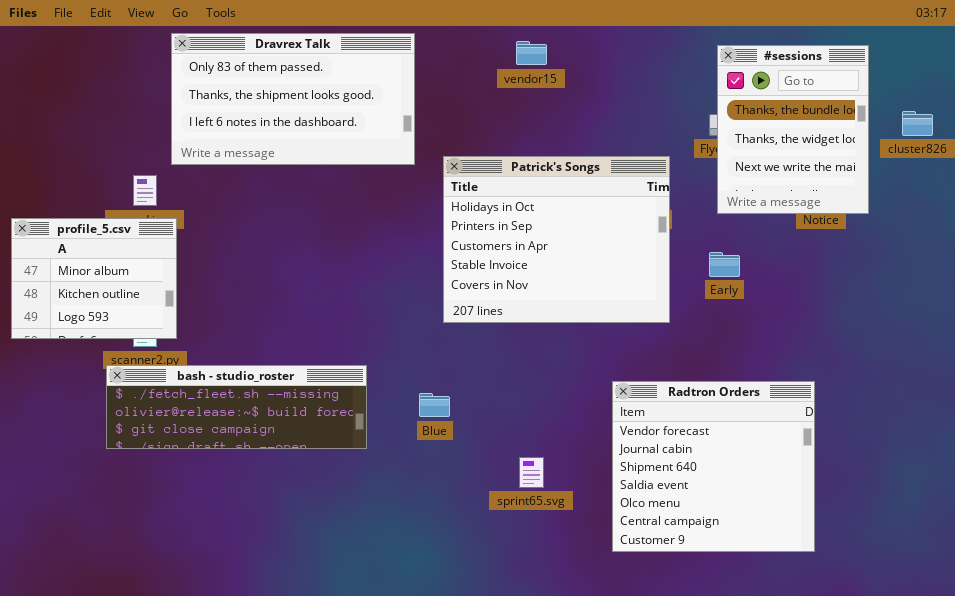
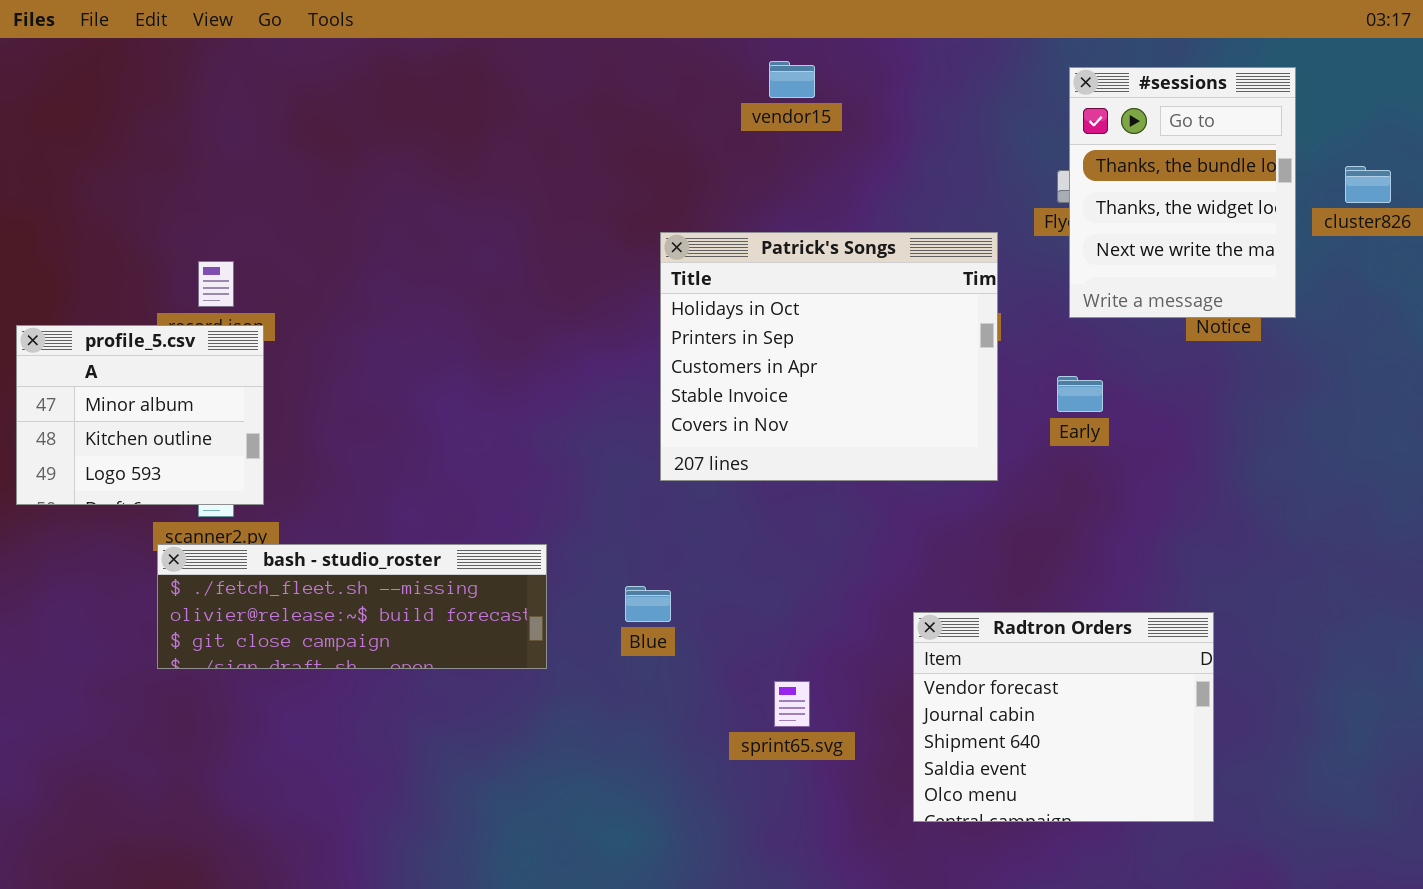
Dravrex Talk: [171,33,415,165] -> none, closed
Radtron Orders: [612,381,815,552] -> [913,612,1214,822], resized

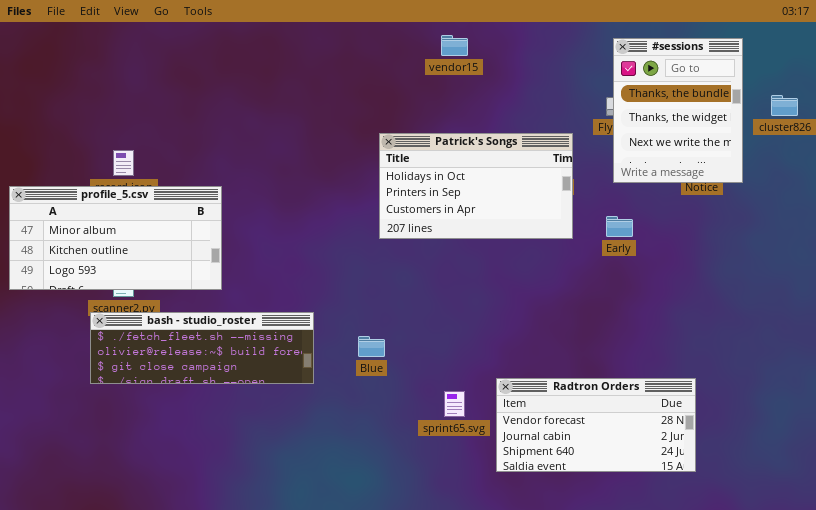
Patrick's Songs: [660,232,998,481] -> [379,133,573,239], resized
profile_5.csv: [16,325,264,505] -> [9,186,222,290], resized
Radtron Orders: [913,612,1214,822] -> [496,378,696,472], resized

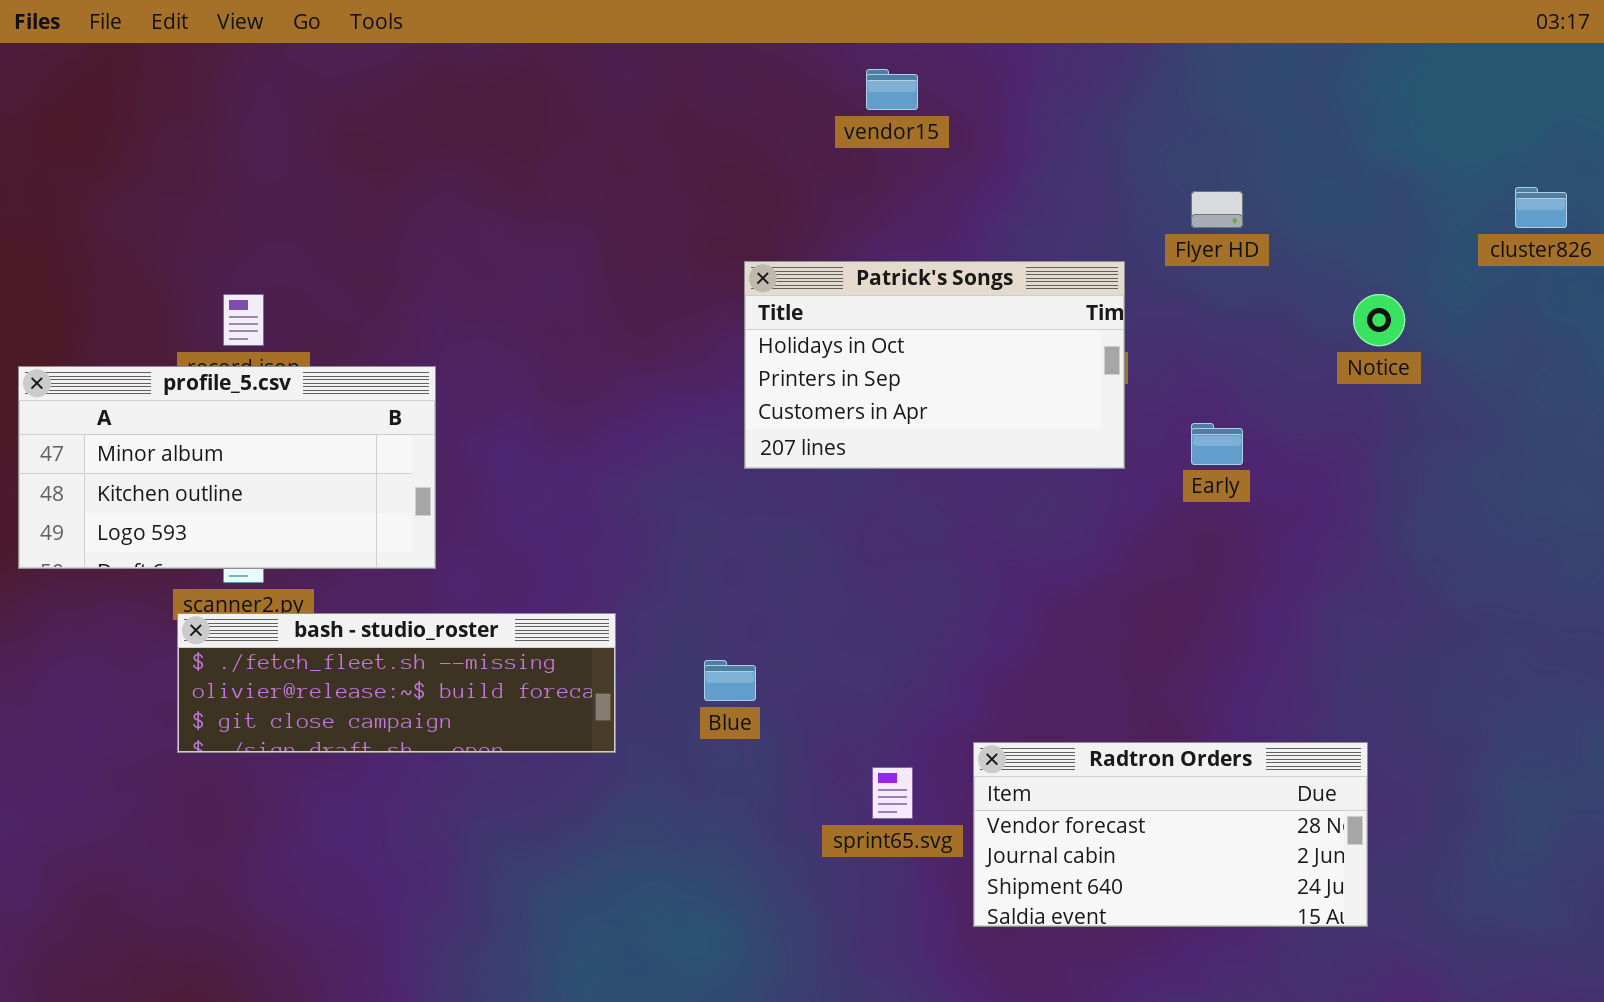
#sessions: [613,38,743,183] -> none, closed

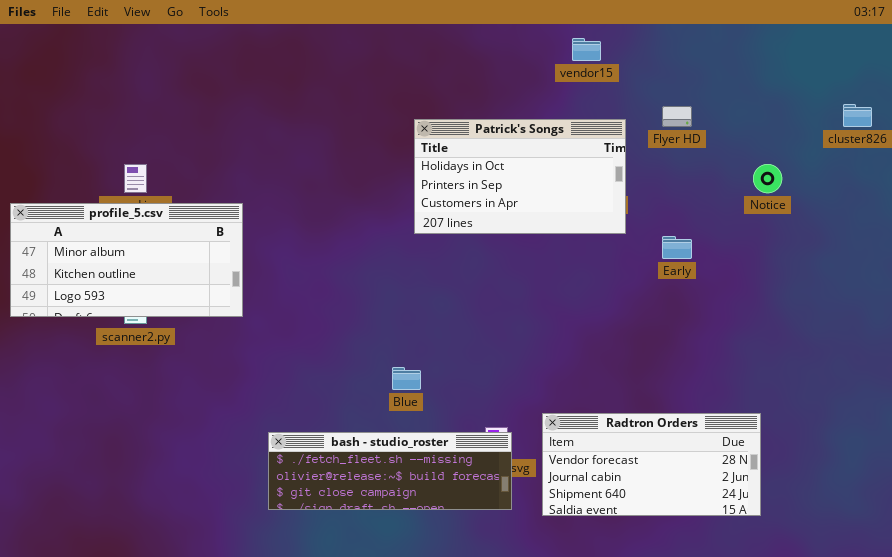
vendor15: [866,69,918,110] -> [572,38,601,61], moved
Patrick's Songs: [744,261,1125,469] -> [414,119,626,234], moved
bash - studio_roster: [177,613,616,753] -> [268,432,512,510], moved

